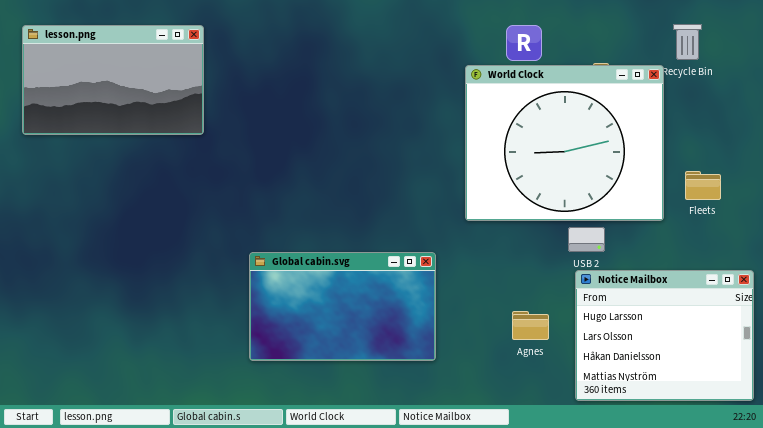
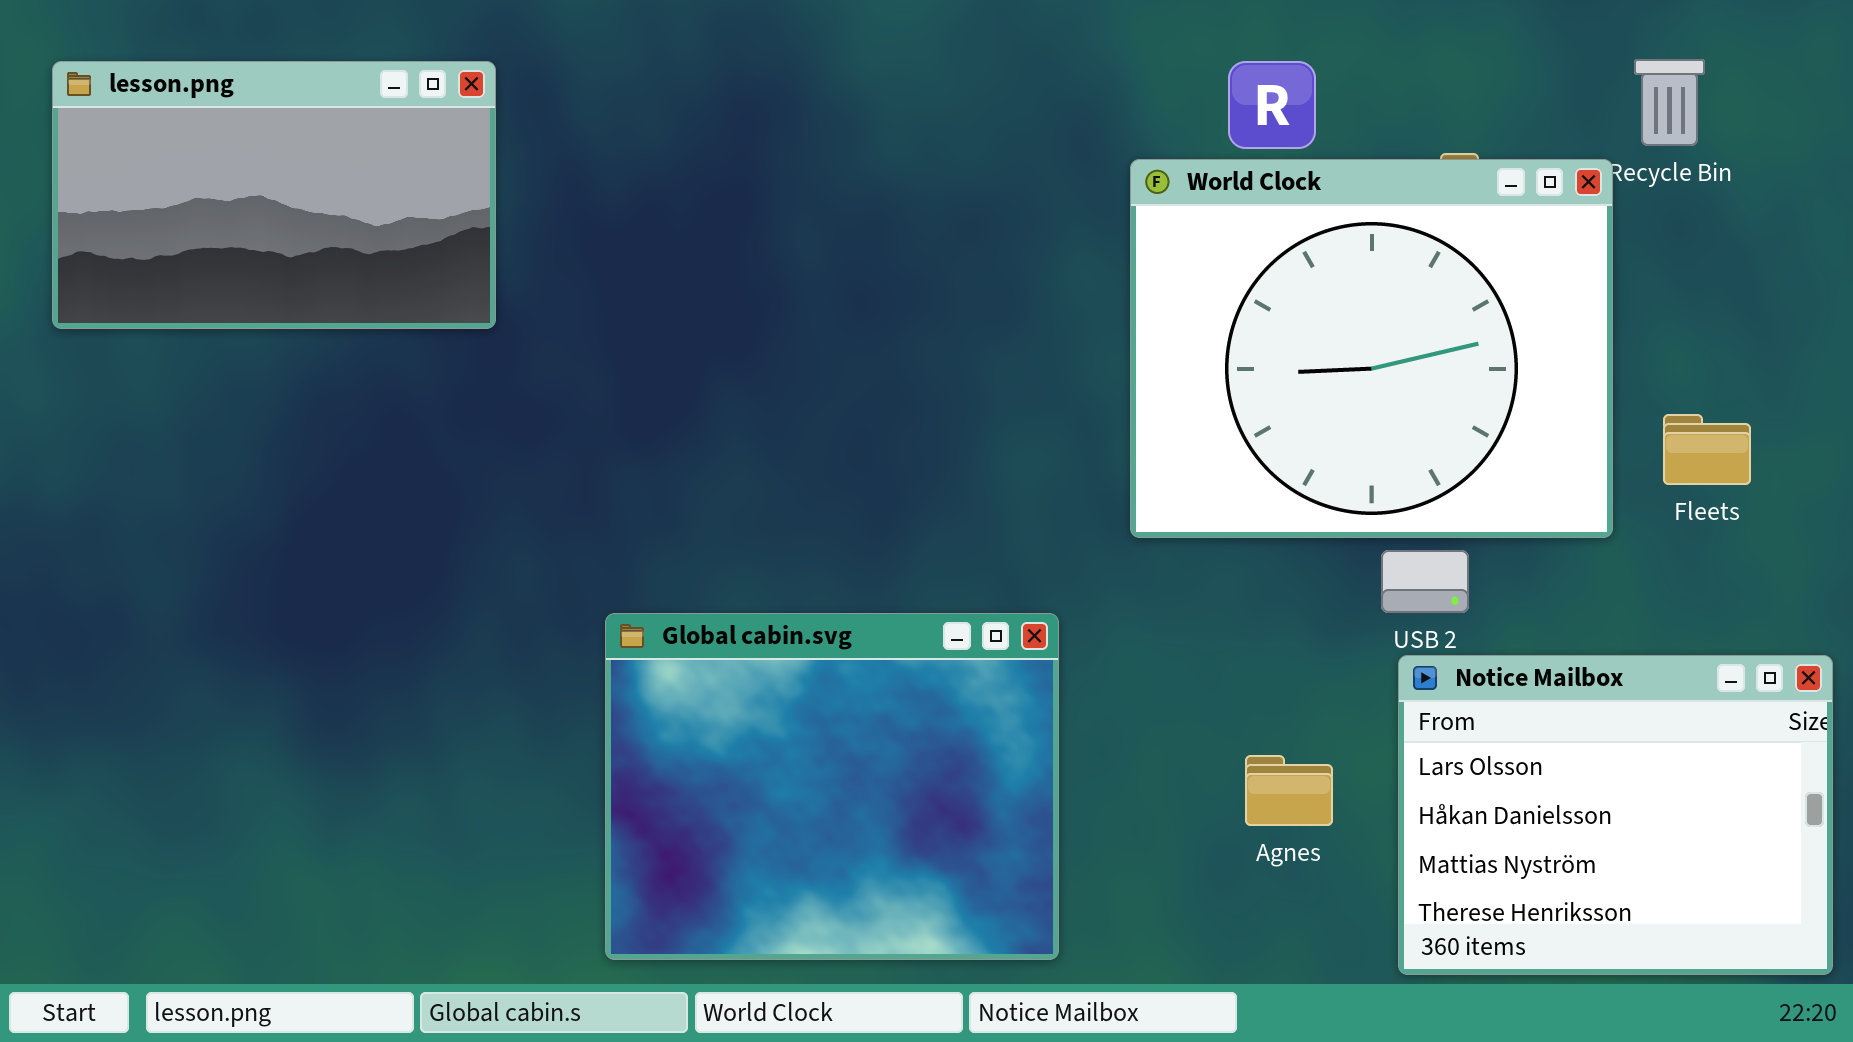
Global cabin.svg: [249,252,436,361] -> [605,613,1059,960], resized
Notice Mailbox: [575,270,754,401] -> [1398,655,1833,975], scrolled down 1 row

